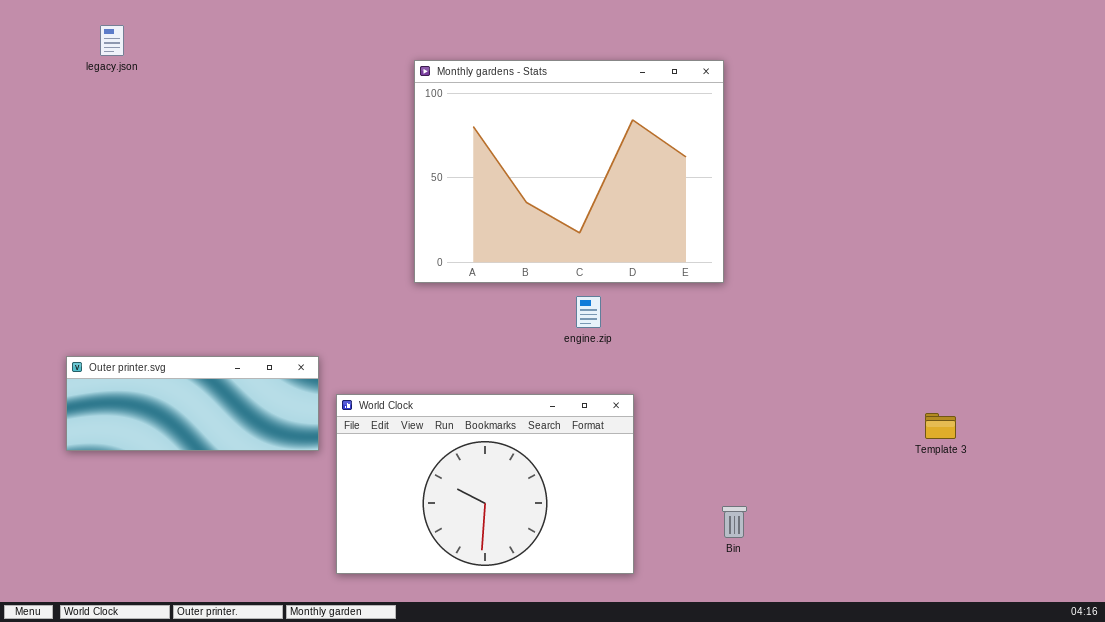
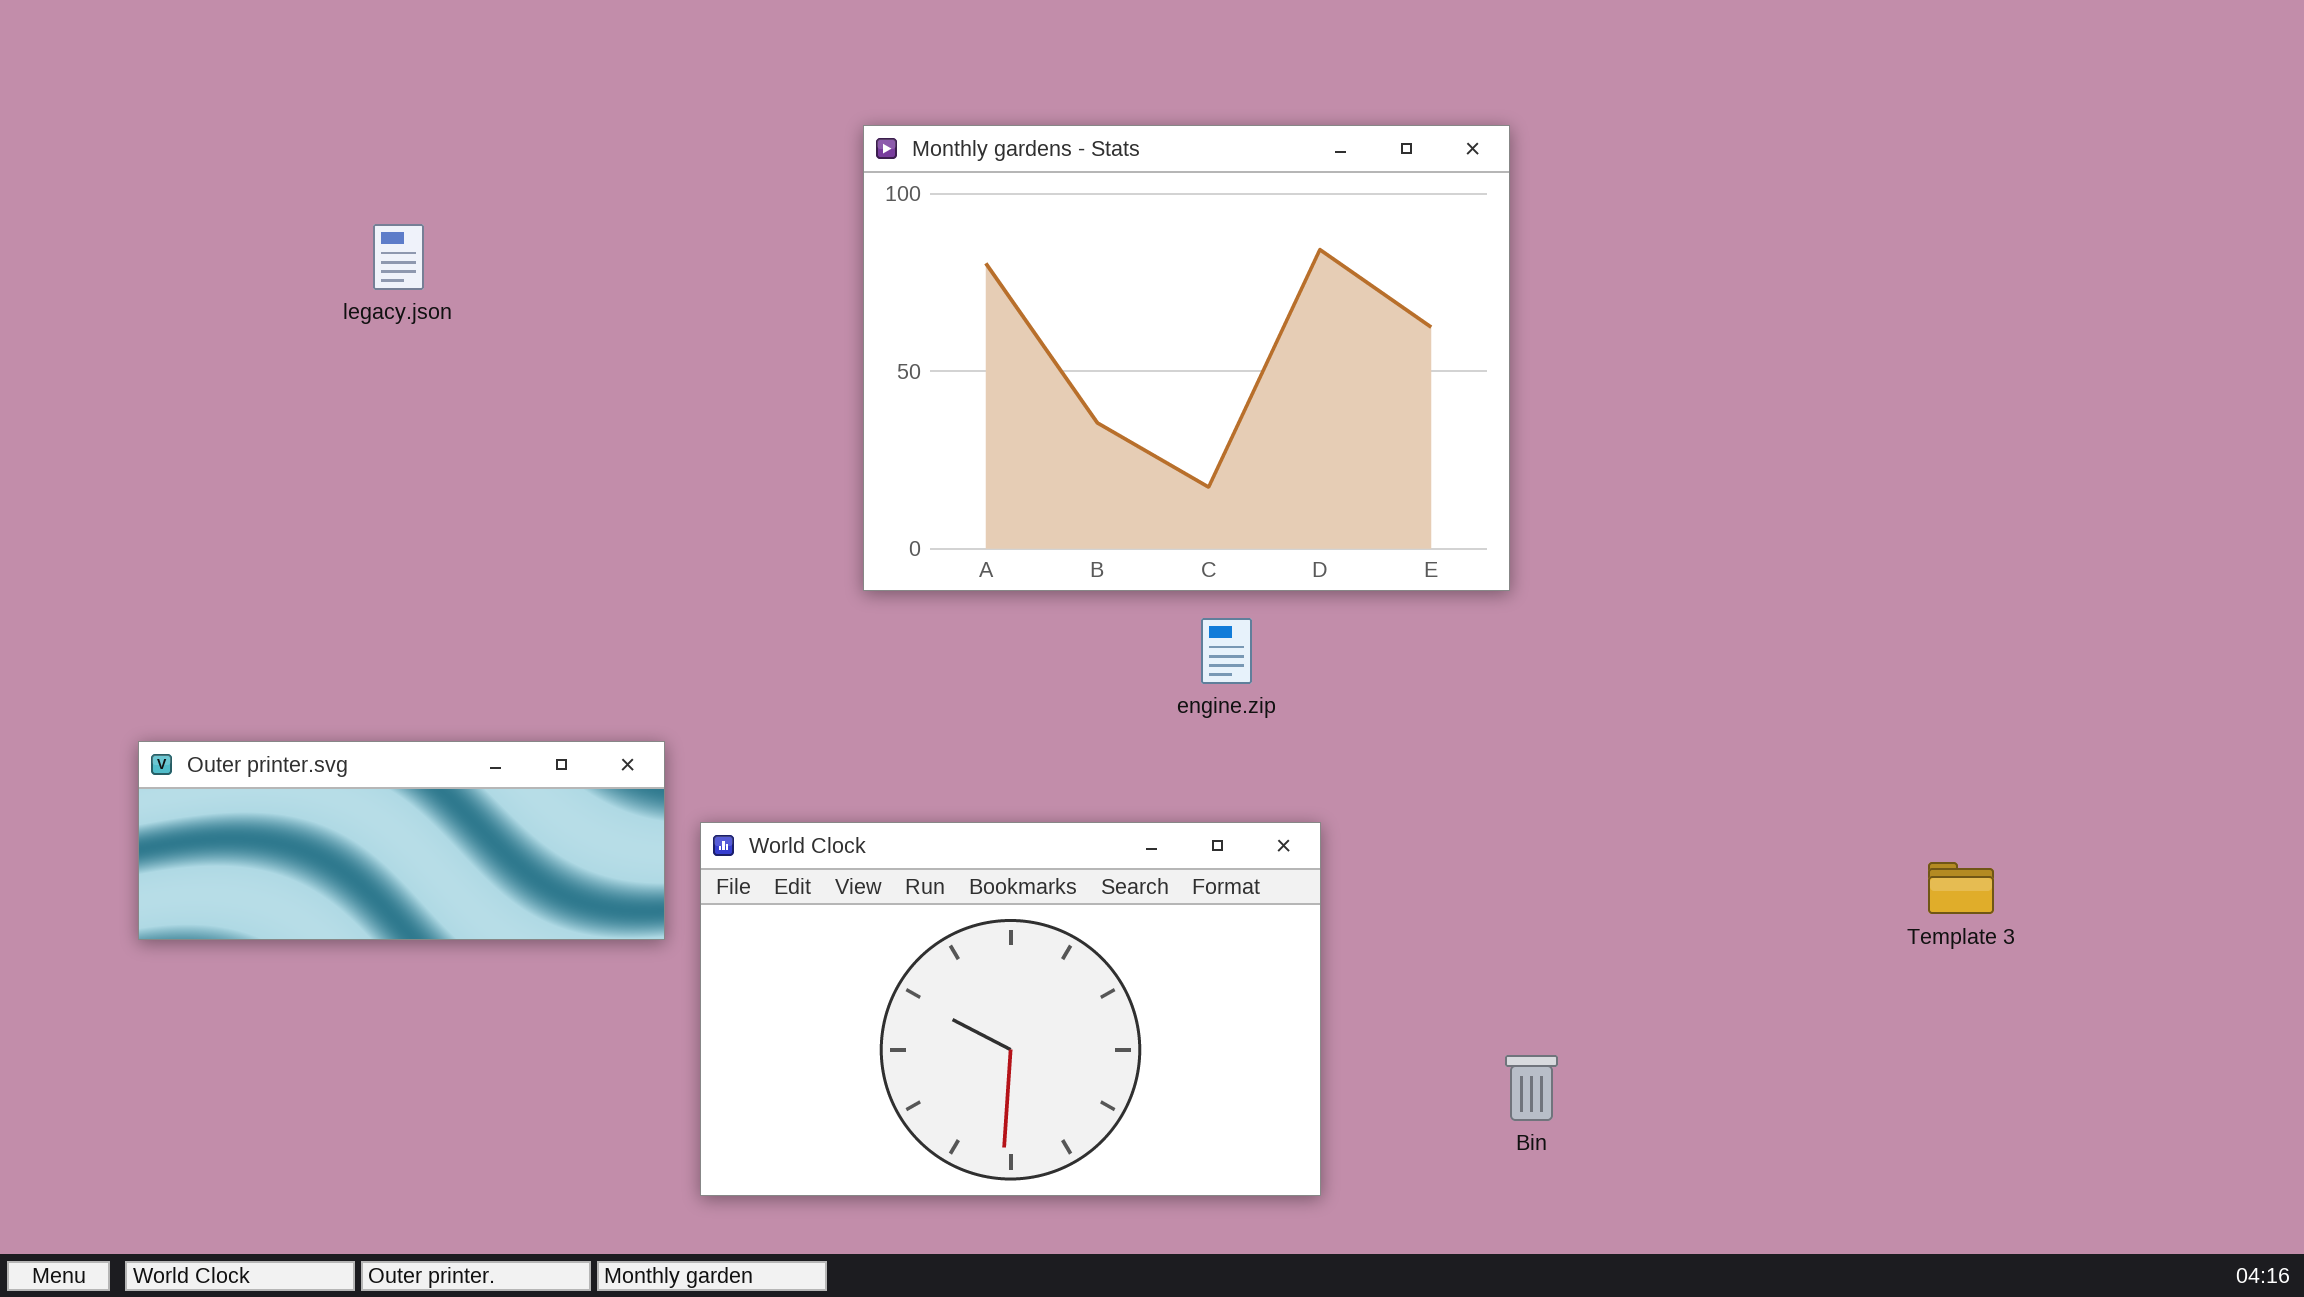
legacy.json: [100,25,124,56] -> [373,224,424,290], moved

